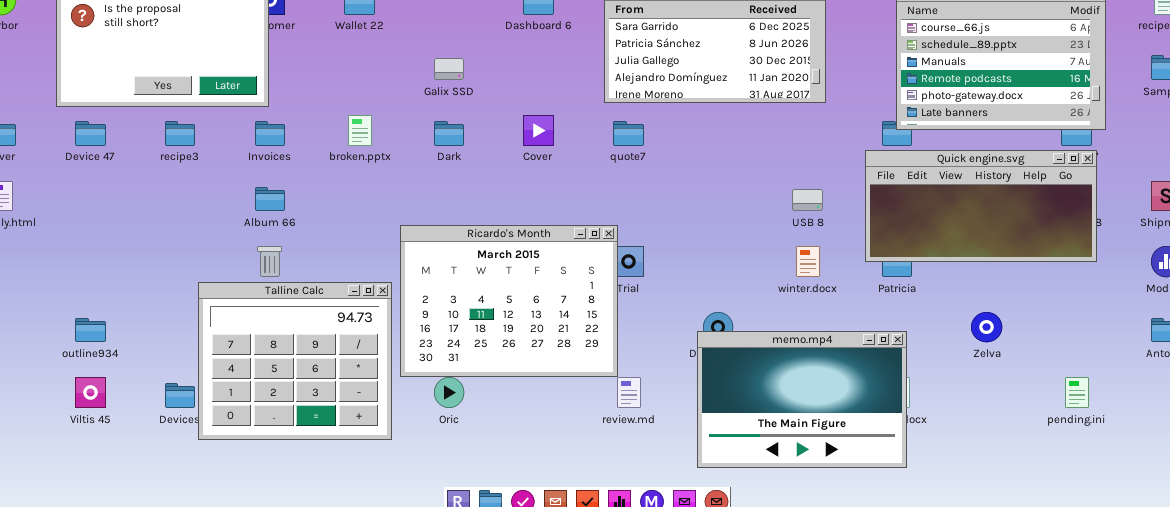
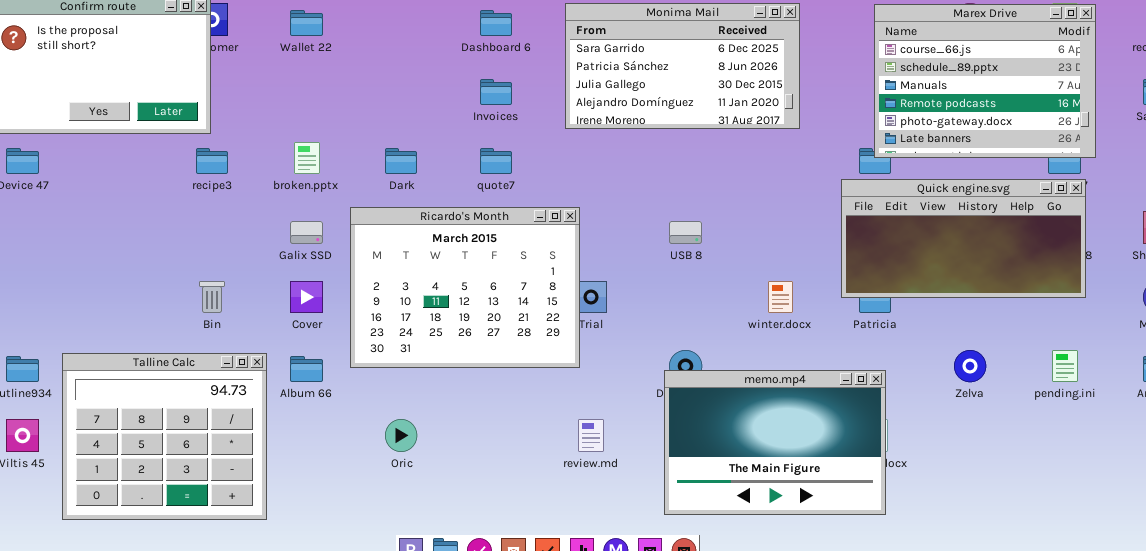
Galix SSD: [434,58,464,80] -> [290,221,323,244], moved
Cover: [523,115,554,146] -> [290,281,323,313], moved
recipe3: [165,121,195,146] -> [196,148,228,174], moved
Invoices: [255,121,285,146] -> [480,79,512,105], moved
quote7: [613,121,644,146] -> [480,148,512,174], moved
Album 66: [255,187,285,211] -> [290,356,323,382], moved
USB 8: [792,189,823,211] -> [669,221,702,244], moved
Ricardo's Month: [400,225,618,377] -> [350,207,580,368], moved
Talline Calc: [198,282,392,440] -> [62,353,267,520], moved
pending.ini: [1065,377,1089,408] -> [1052,350,1078,382], moved

